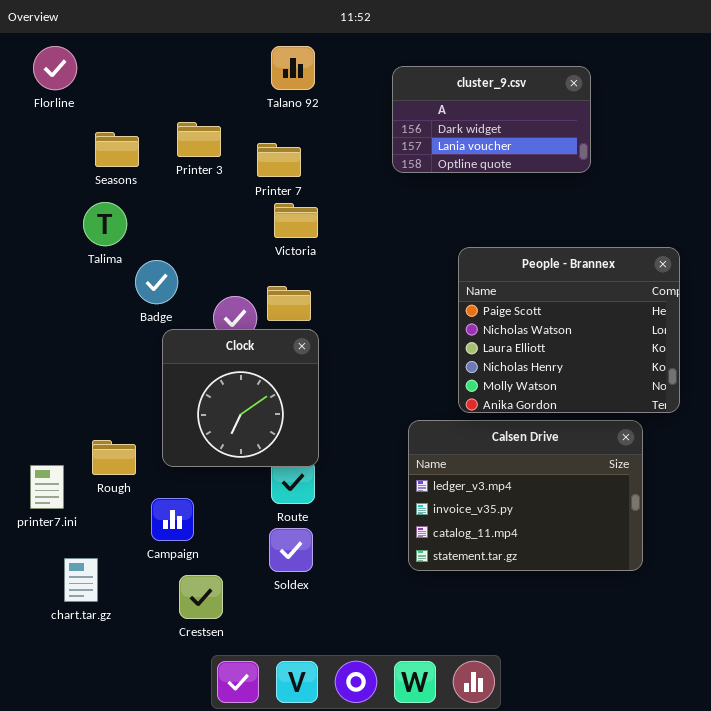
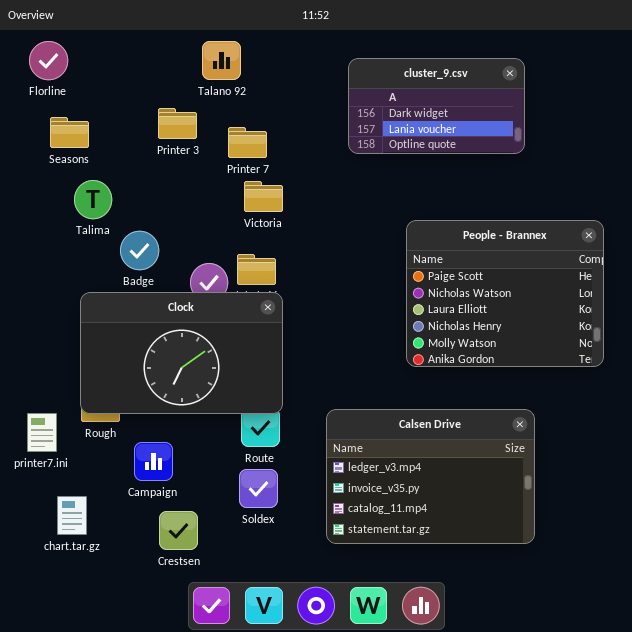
Talano 92: [271,46,315,90] -> [202,41,241,80], moved
Seasons: [95,132,139,167] -> [50,117,89,148], moved
Clock: [162,329,319,467] -> [80,292,283,414], resized
Calsen Drive: [408,420,643,571] -> [326,409,535,544], moved

